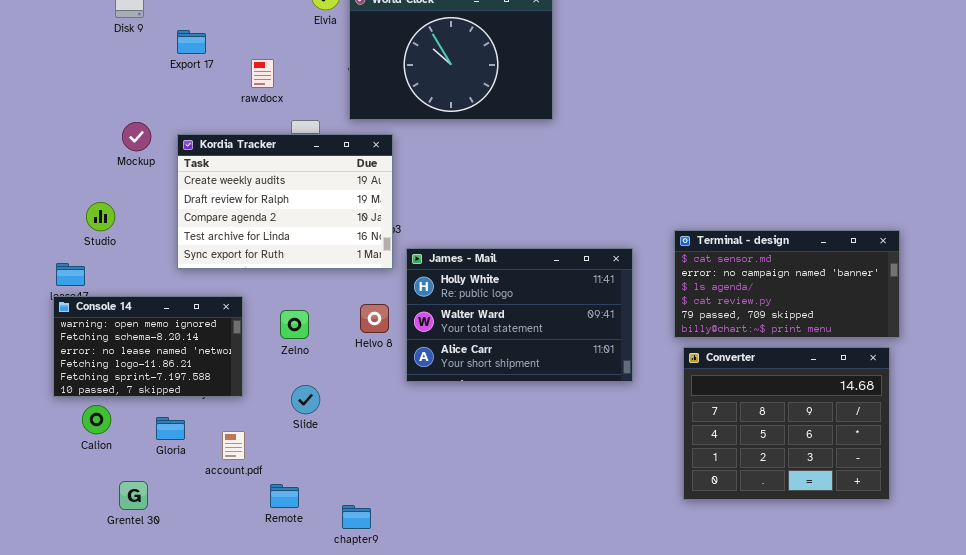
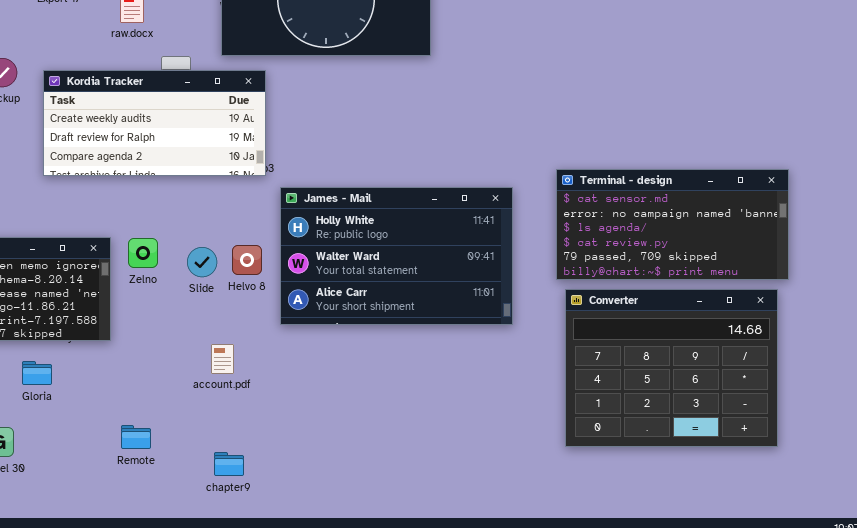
Kordia Tracker: [177,134,393,269] -> [43,70,266,176], resized
Zelno: [280,310,309,339] -> [128,238,158,268], moved
Slide: [291,385,320,414] -> [187,247,217,277], moved
account.pdf: [222,431,245,460] -> [211,344,234,374], moved
Remote: [270,484,299,508] -> [121,425,151,449], moved

